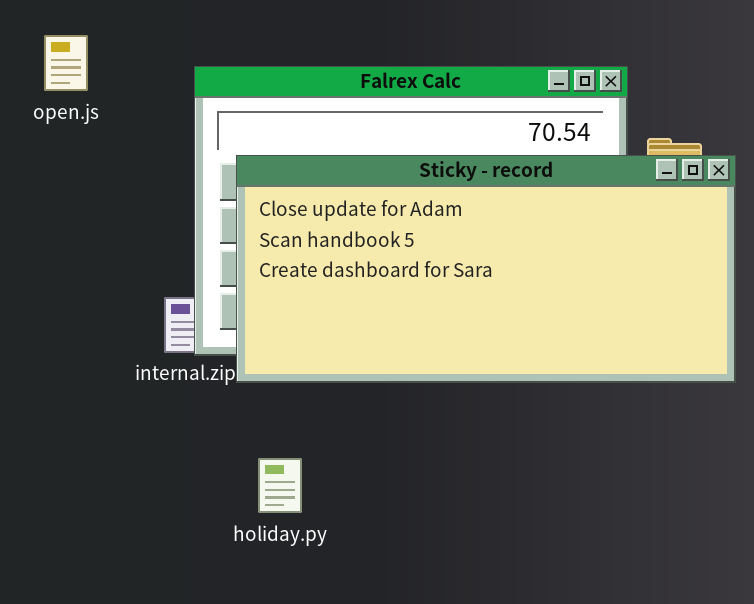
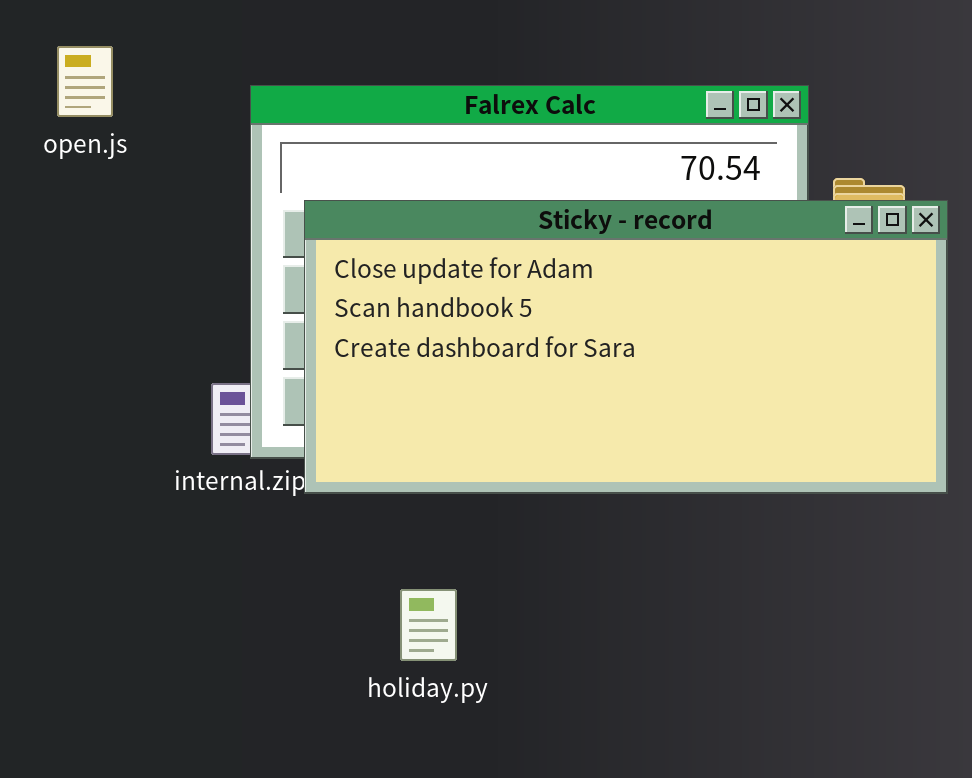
holiday.py: [258,458,302,513] -> [400,589,457,661], moved

